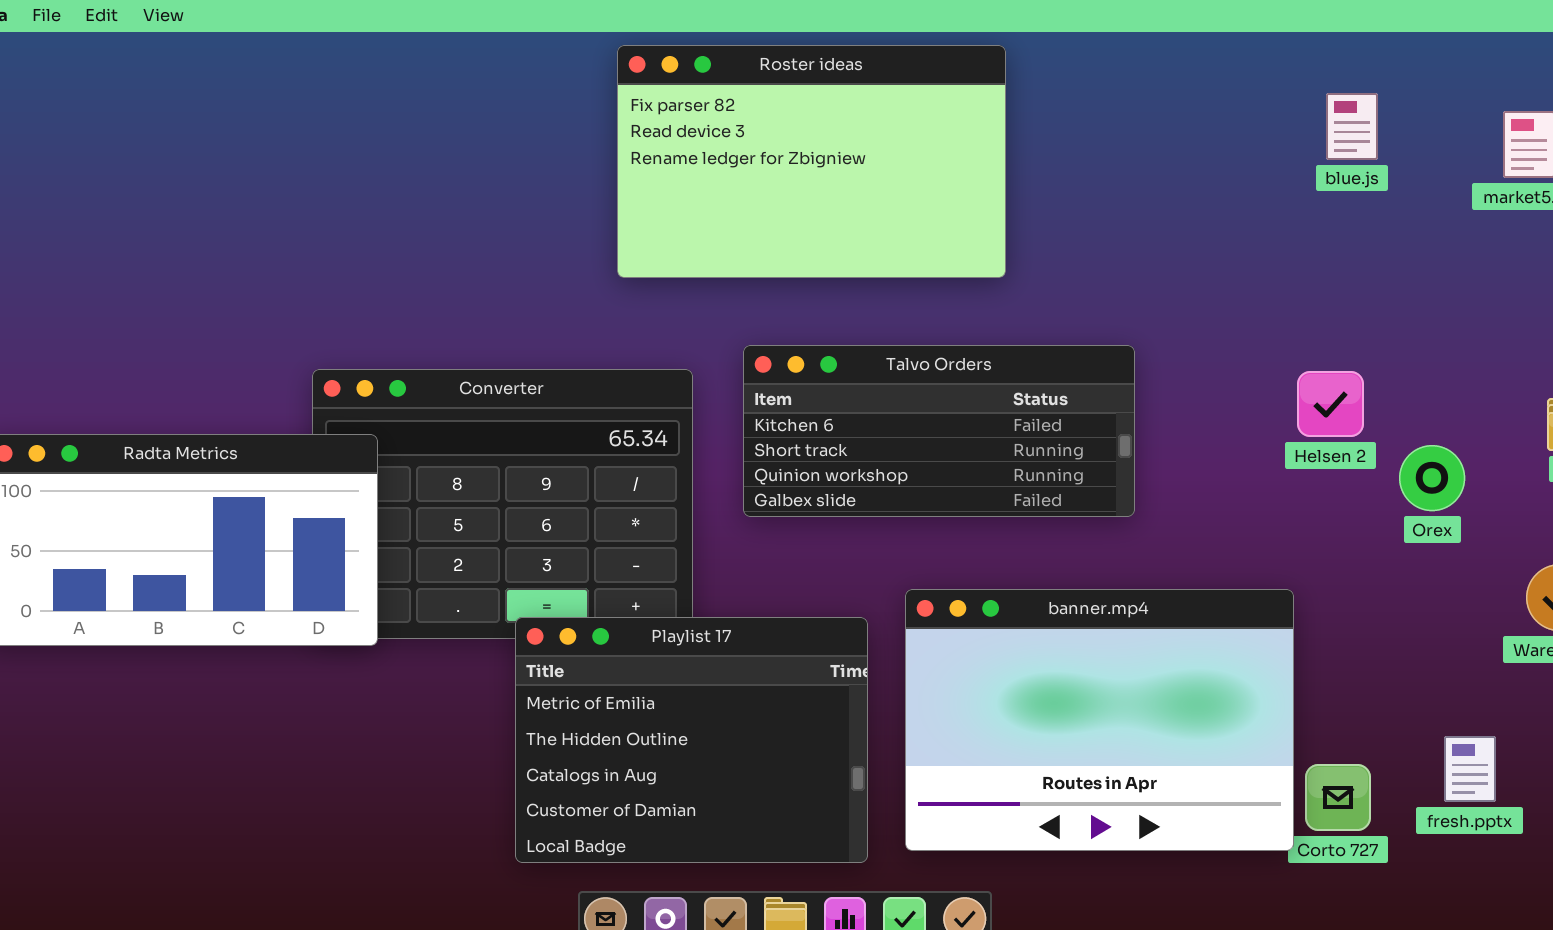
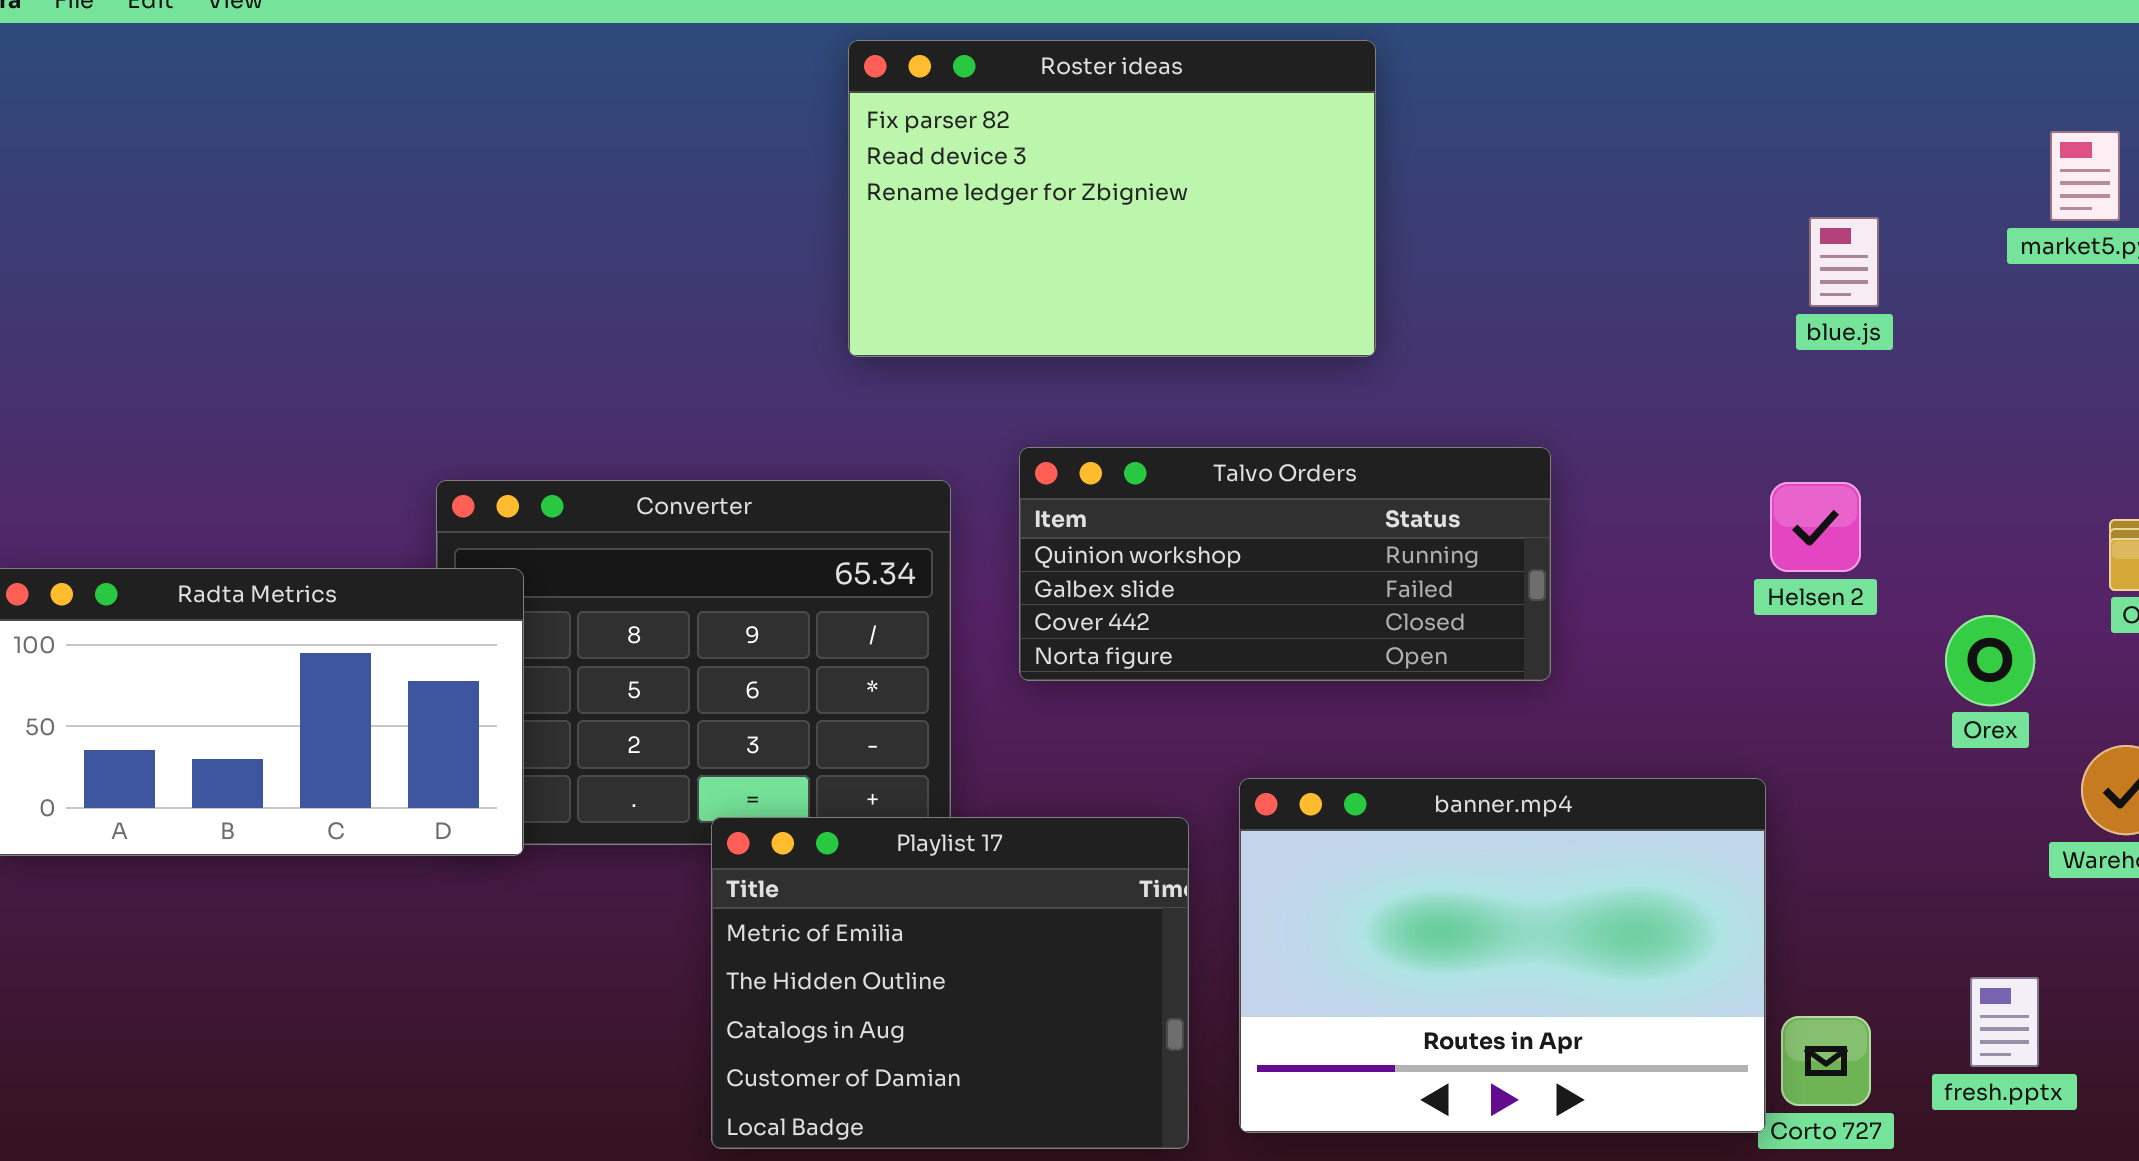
blue.js: [1326,93,1378,160] -> [1809,217,1879,307], moved
Talvo Orders: [743,345,1135,517] -> [1019,447,1551,681], scrolled down 2 rows
Orex: [1399,445,1465,511] -> [1945,615,2035,706], moved

